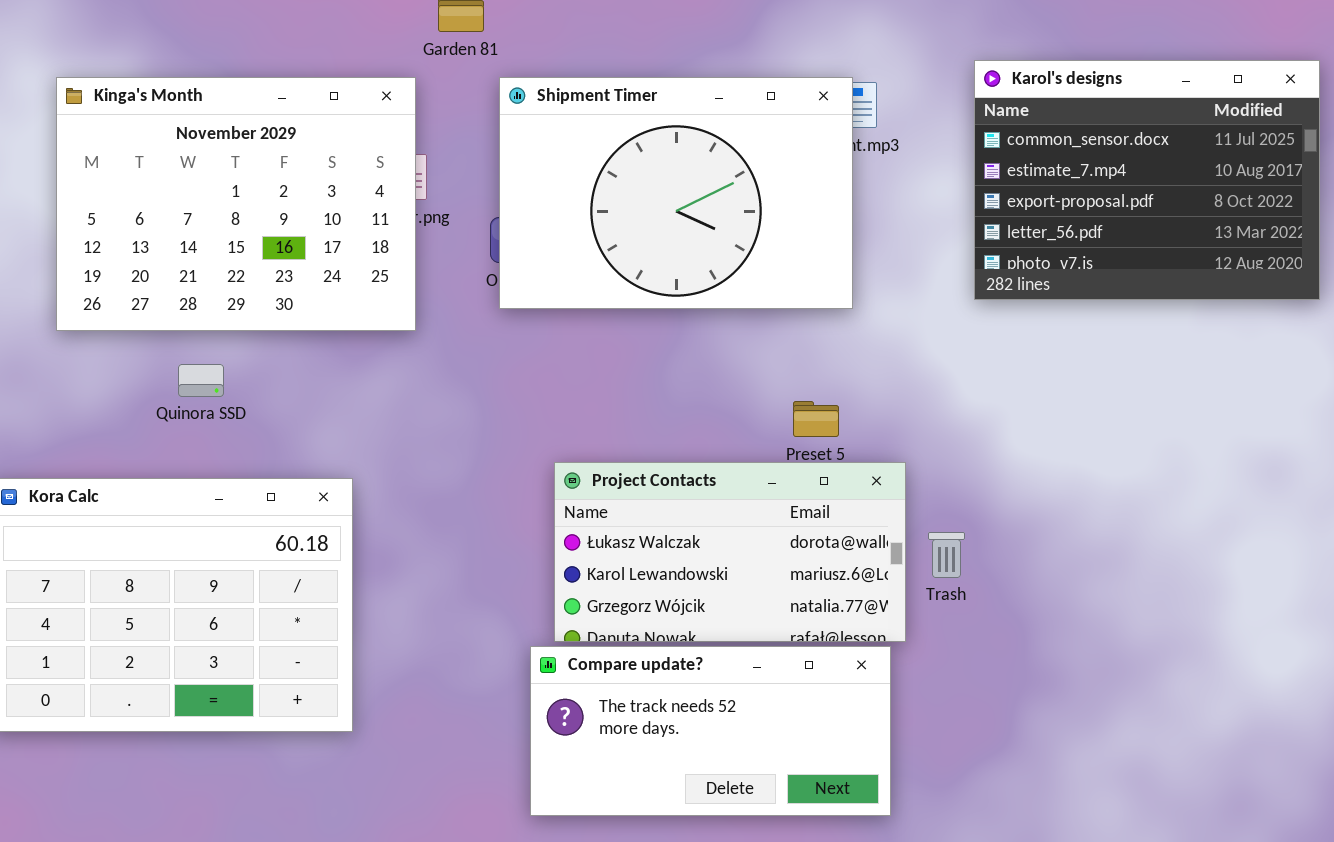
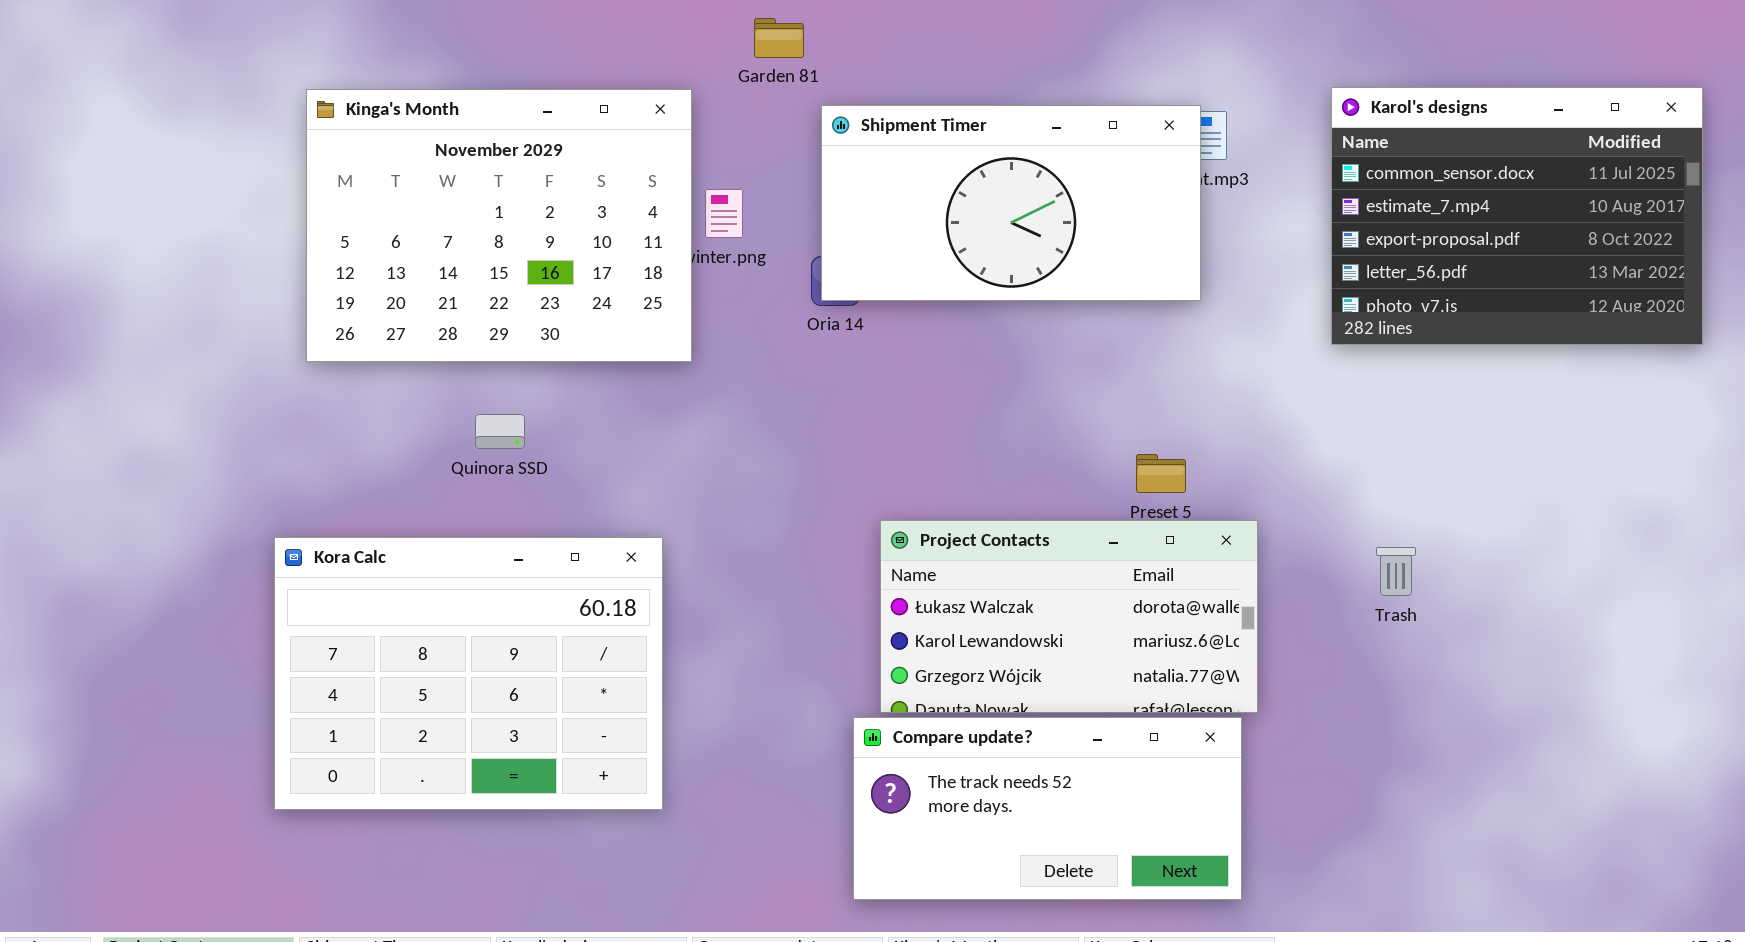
Kinga's Month: [56,77,416,331] -> [306,89,692,362], moved
Shipment Timer: [499,77,853,309] -> [821,105,1201,301], resized
Trash: [928,532,965,578] -> [1376,547,1416,596], moved

